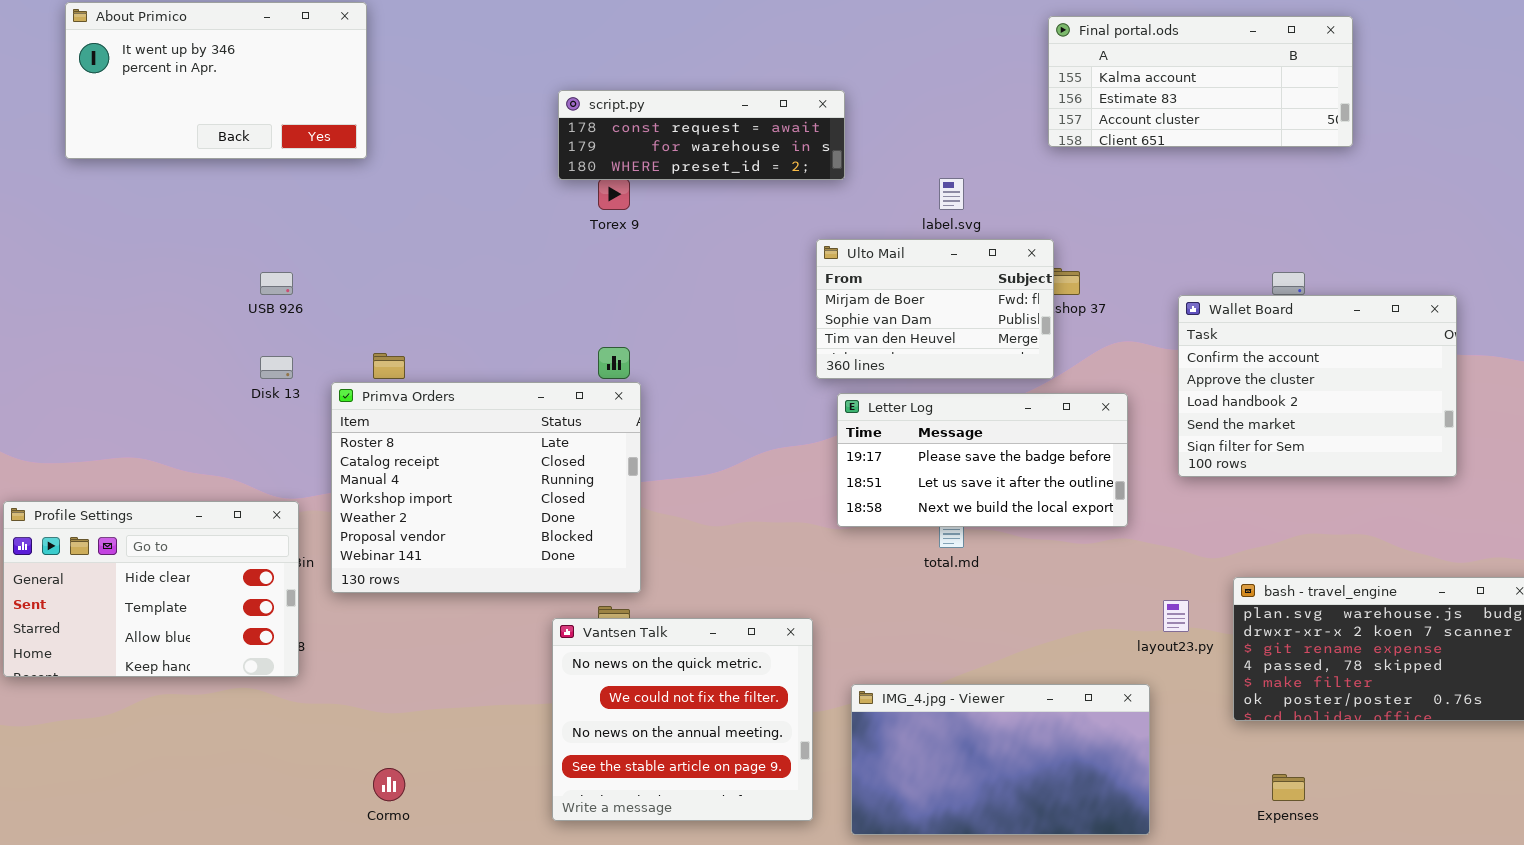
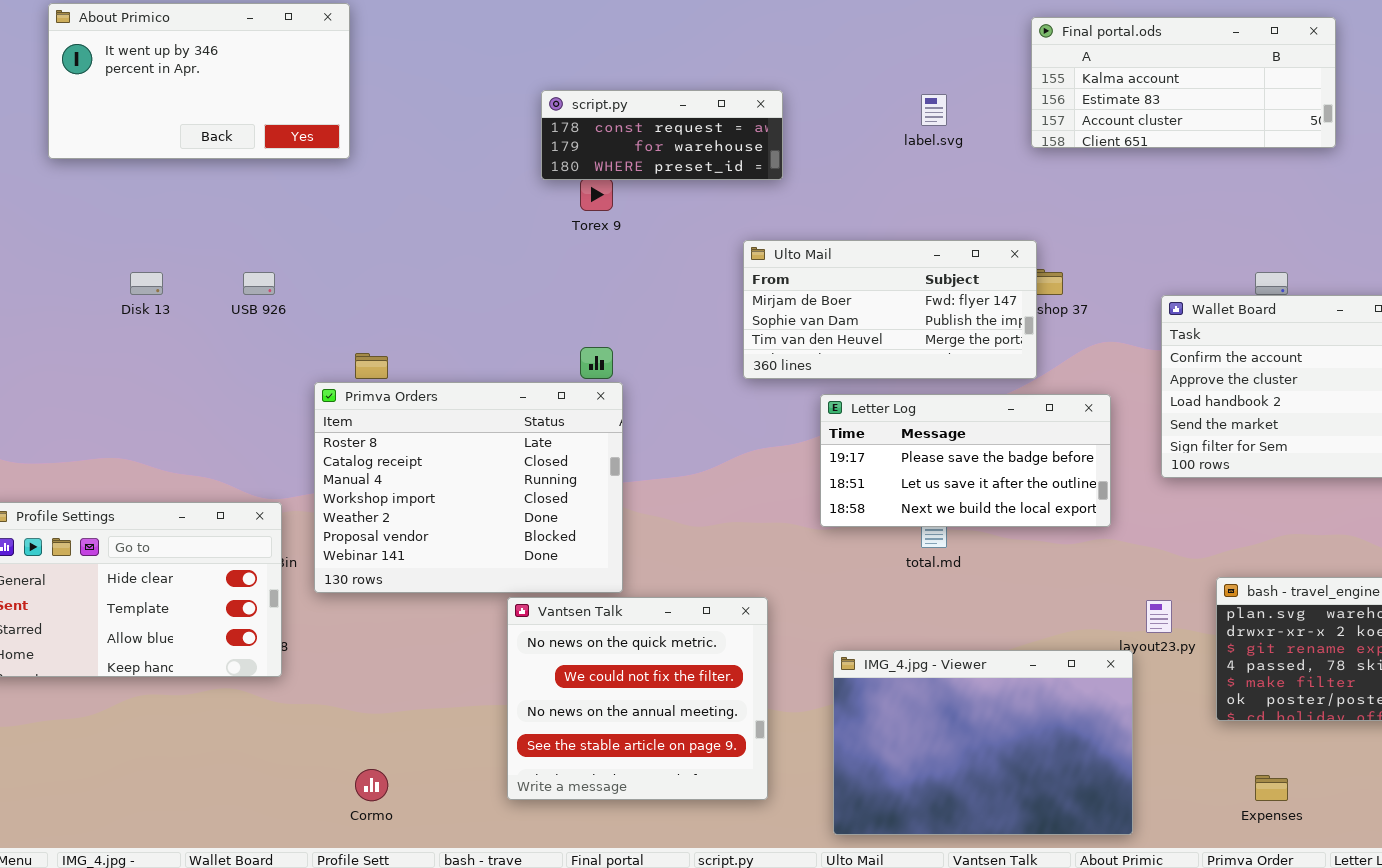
script.py: [558,90,845,180] -> [541,90,783,180], resized
label.svg: [939,178,964,210] -> [921,94,947,126], moved
Ulto Mail: [816,239,1054,379] -> [743,240,1037,379], resized
Disk 13: [260,356,293,379] -> [130,272,163,295], moved
Vantsen Talk: [552,618,813,821] -> [507,597,768,800], moved
IMG_4.jpg - Viewer: [851,684,1150,835] -> [833,650,1133,835], resized

